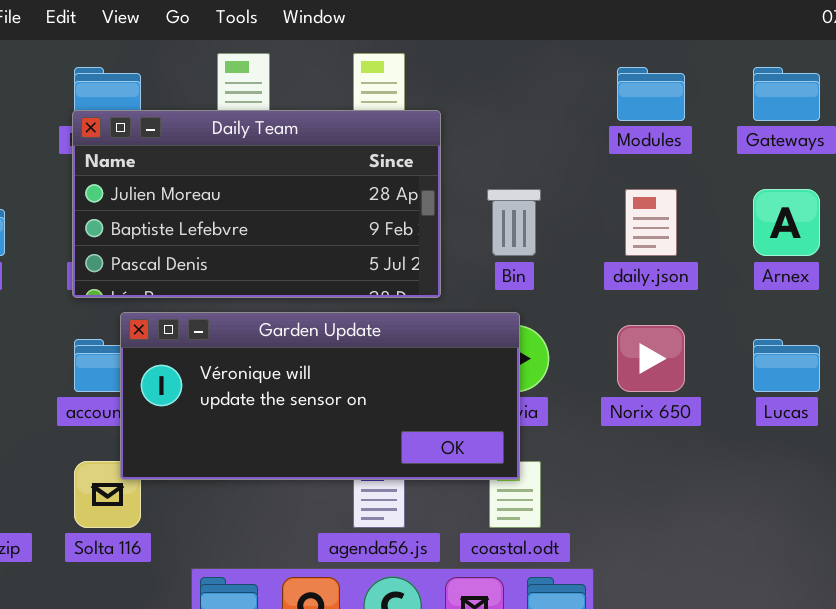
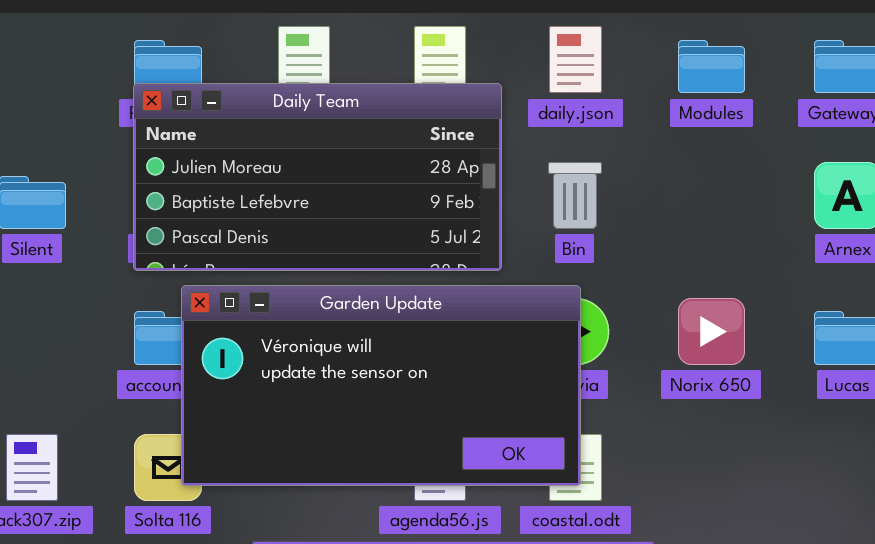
daily.json: [625,189,677,256] -> [549,26,602,93], moved
Garden Update: [120,312,520,480] -> [181,285,581,486], resized

